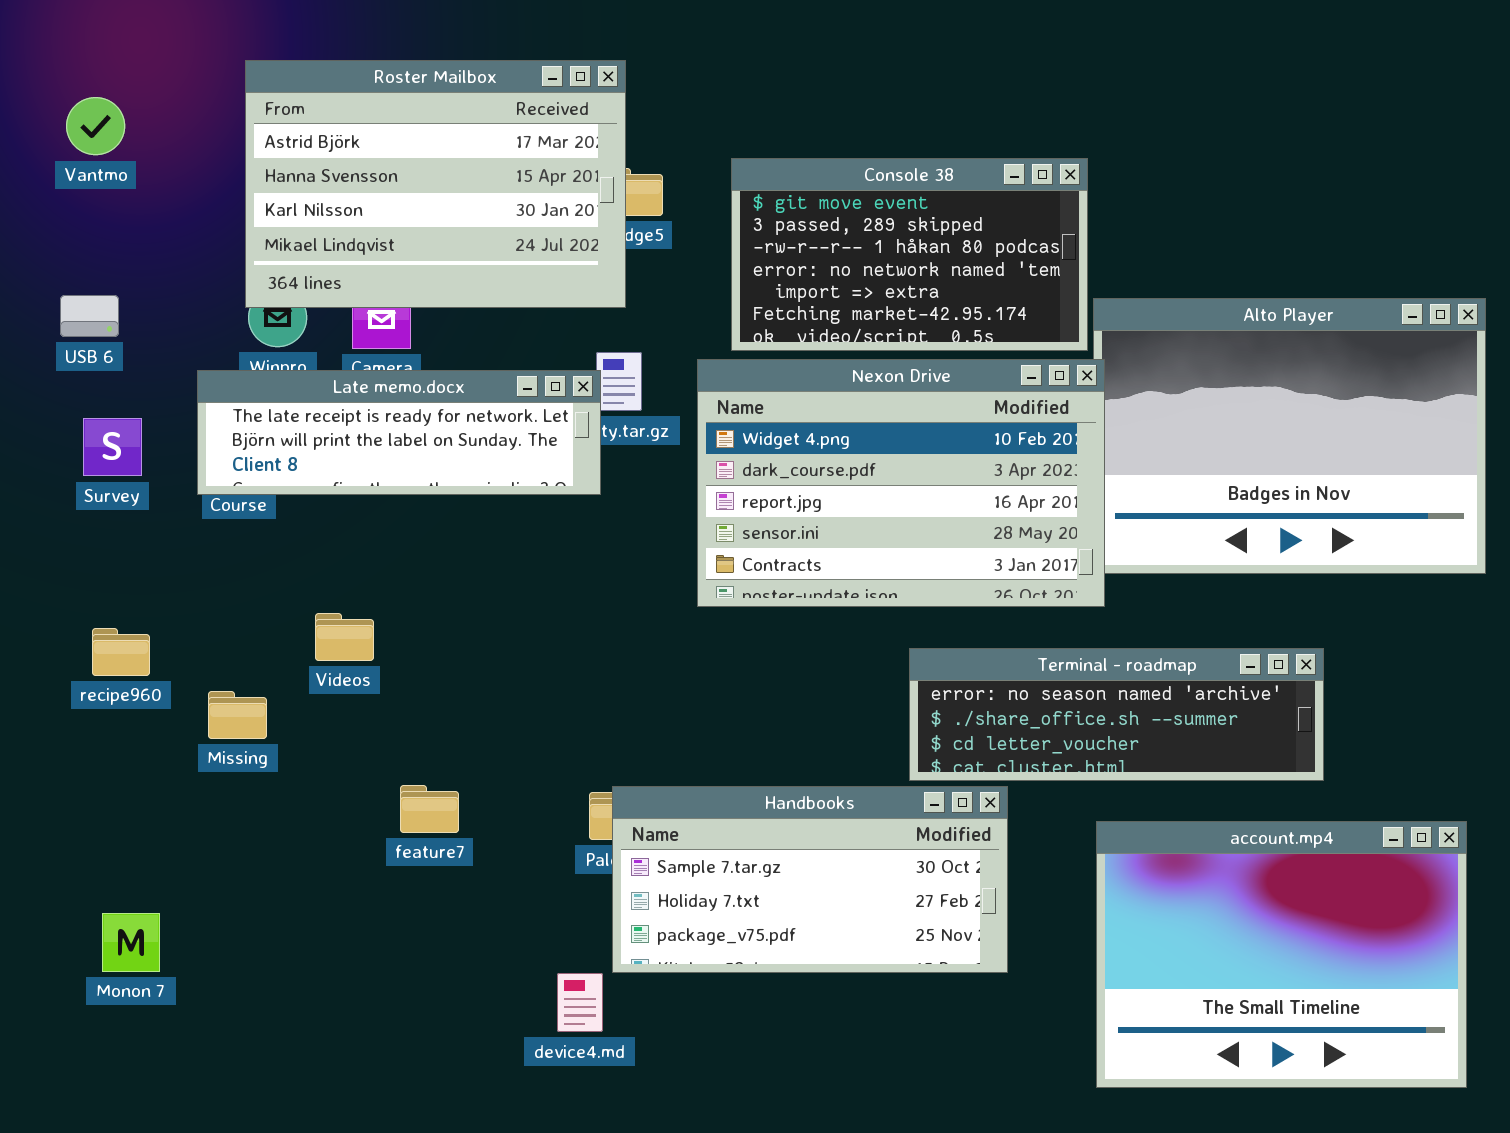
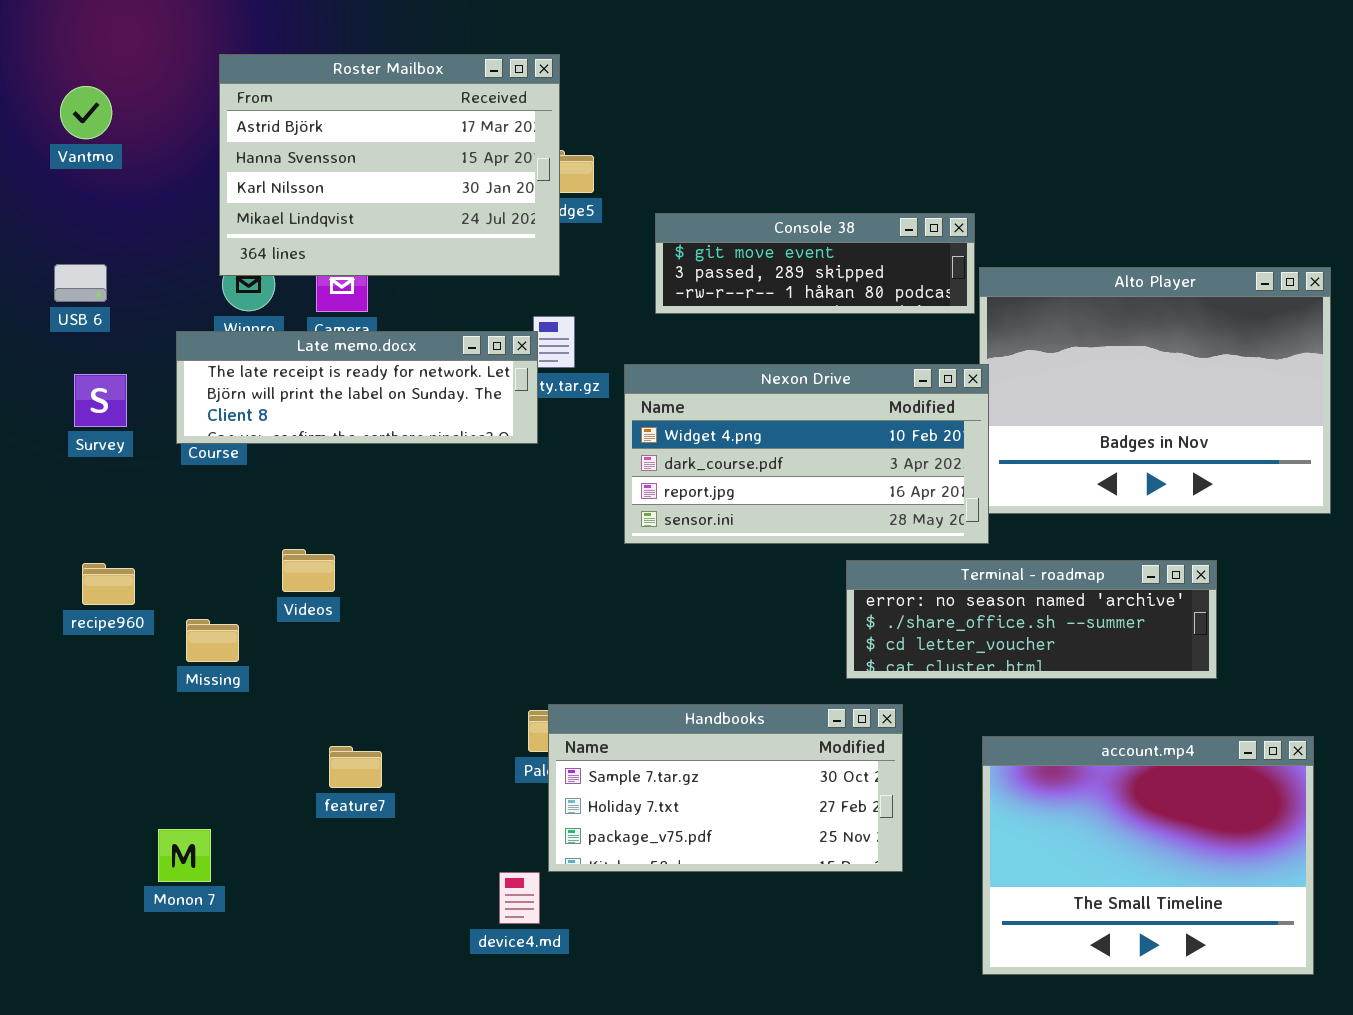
Console 38: [731,158,1088,351] -> [655,213,975,314], resized
Nexon Drive: [697,359,1105,607] -> [624,364,989,544], resized
Terminal - roadmap: [909,648,1324,781] -> [846,560,1217,679], moved
feature7: [400,785,459,833] -> [329,746,382,788], moved
Monon 7: [102,913,160,972] -> [158,829,211,882], moved

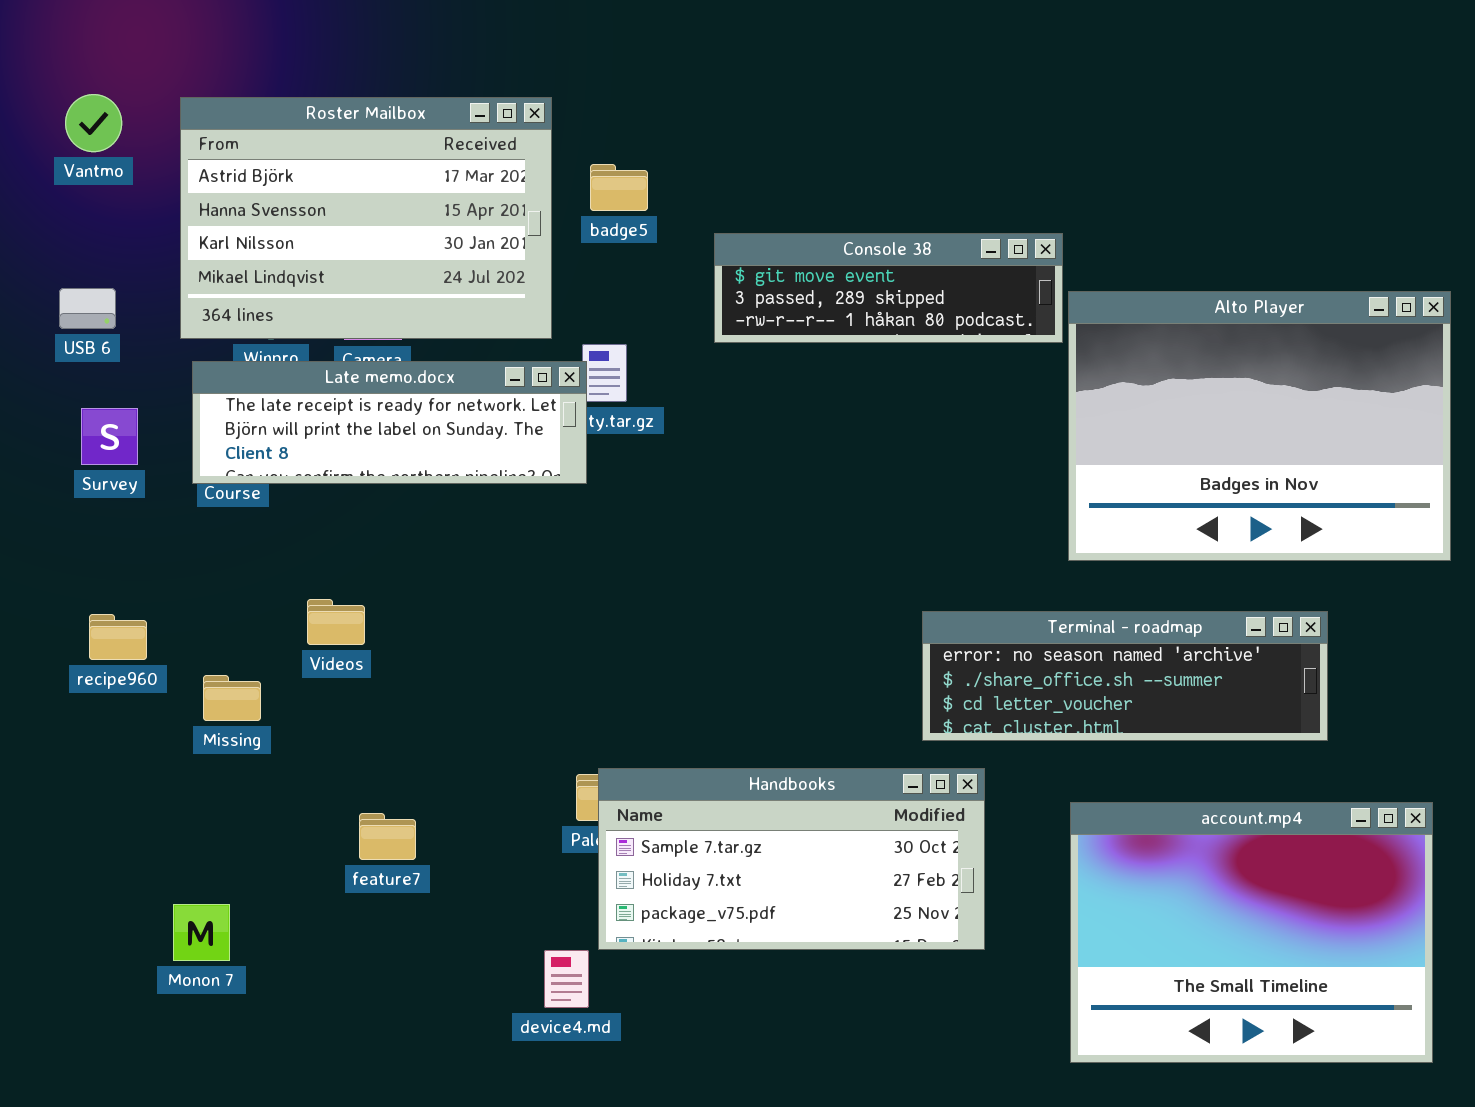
Roster Mailbox: [219,54,560,276] -> [180,97,552,339], moved
Nexon Drive: [624,364,989,544] -> none, closed

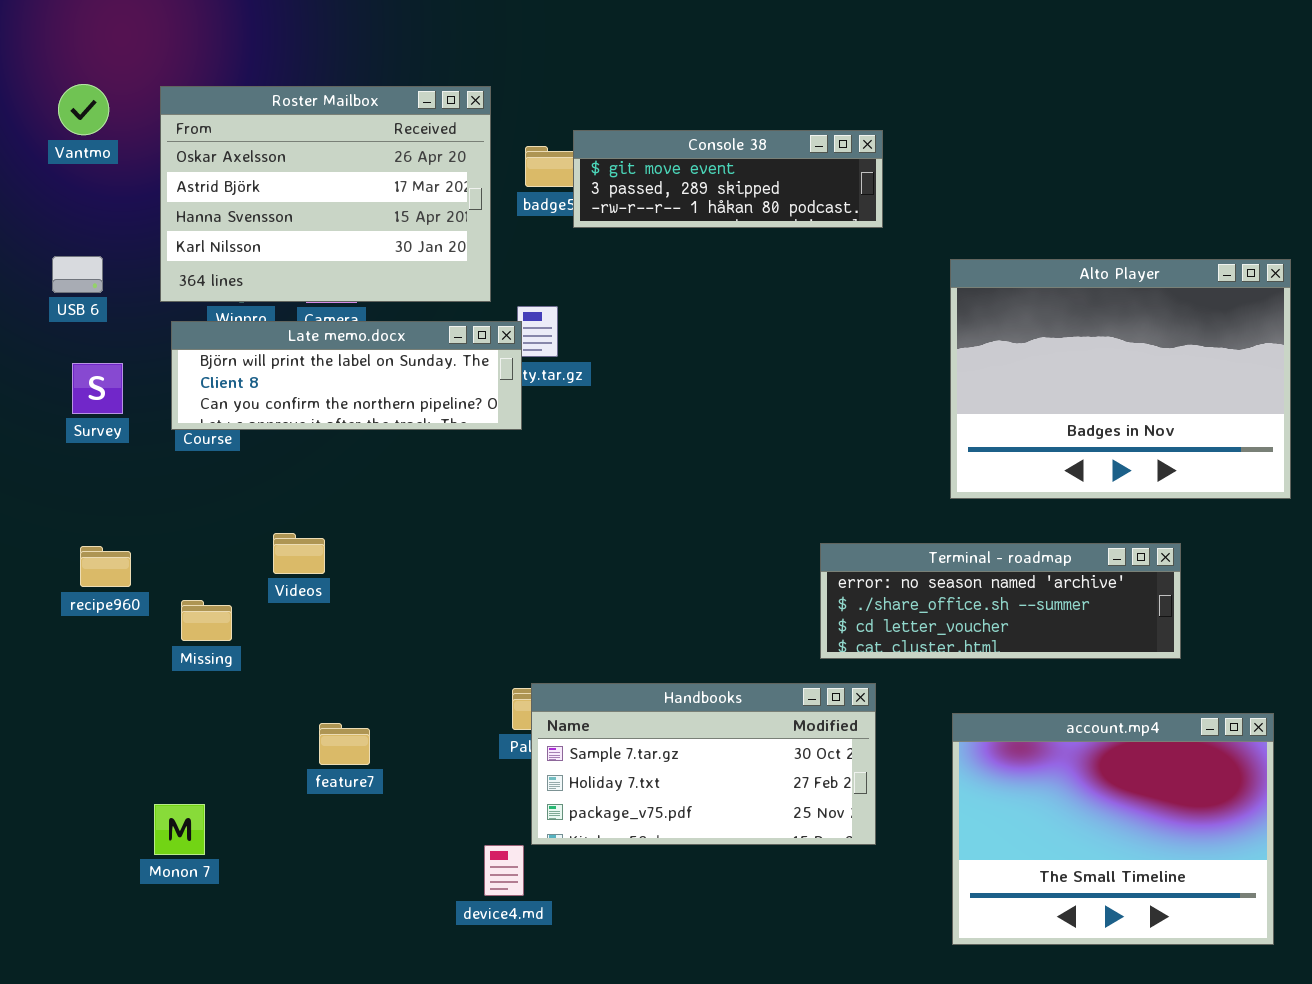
Roster Mailbox: [180,97,552,339] -> [160,86,491,302], scrolled up 1 row
Console 38: [714,233,1063,343] -> [573,130,883,228], moved
Late memo.docx: [192,361,587,484] -> [171,321,522,430], scrolled down 1 row

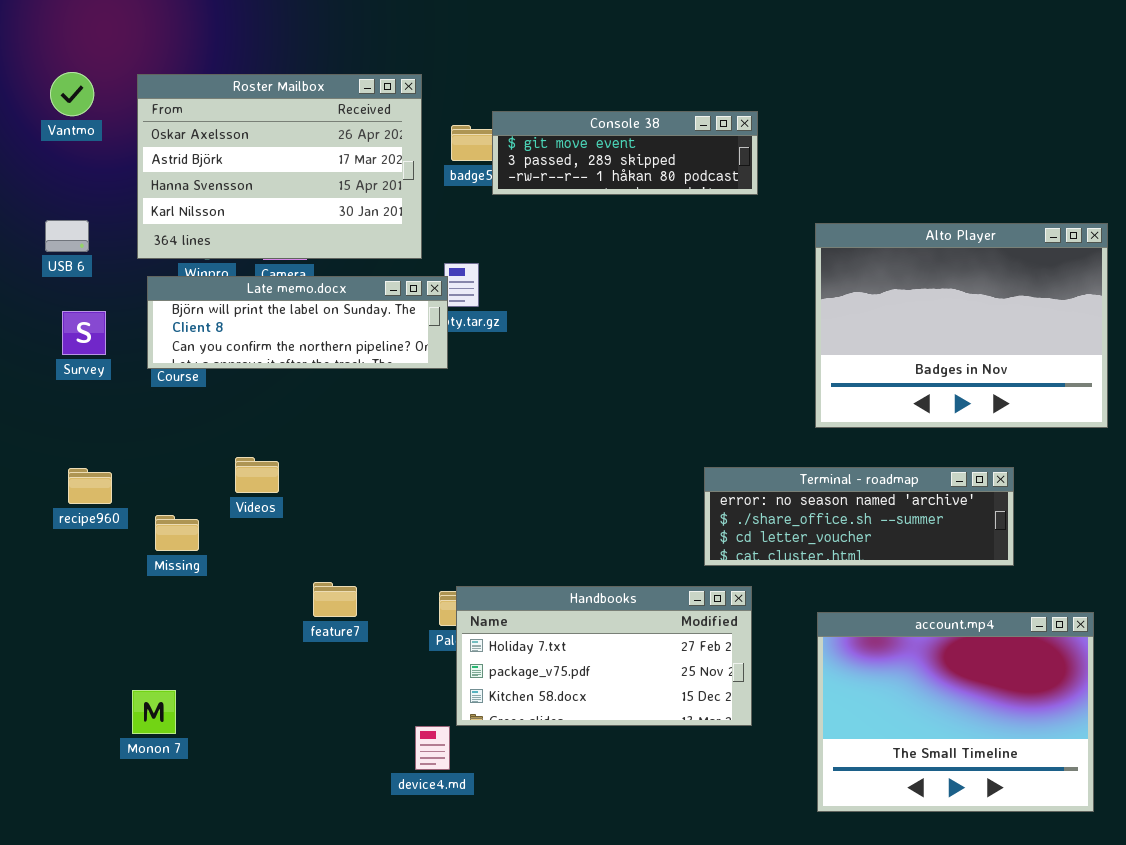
Handbooks: [531,683,876,845] -> [456,586,752,726], scrolled down 1 row
feature7: [319,723,370,765] -> [313,582,357,617], moved

